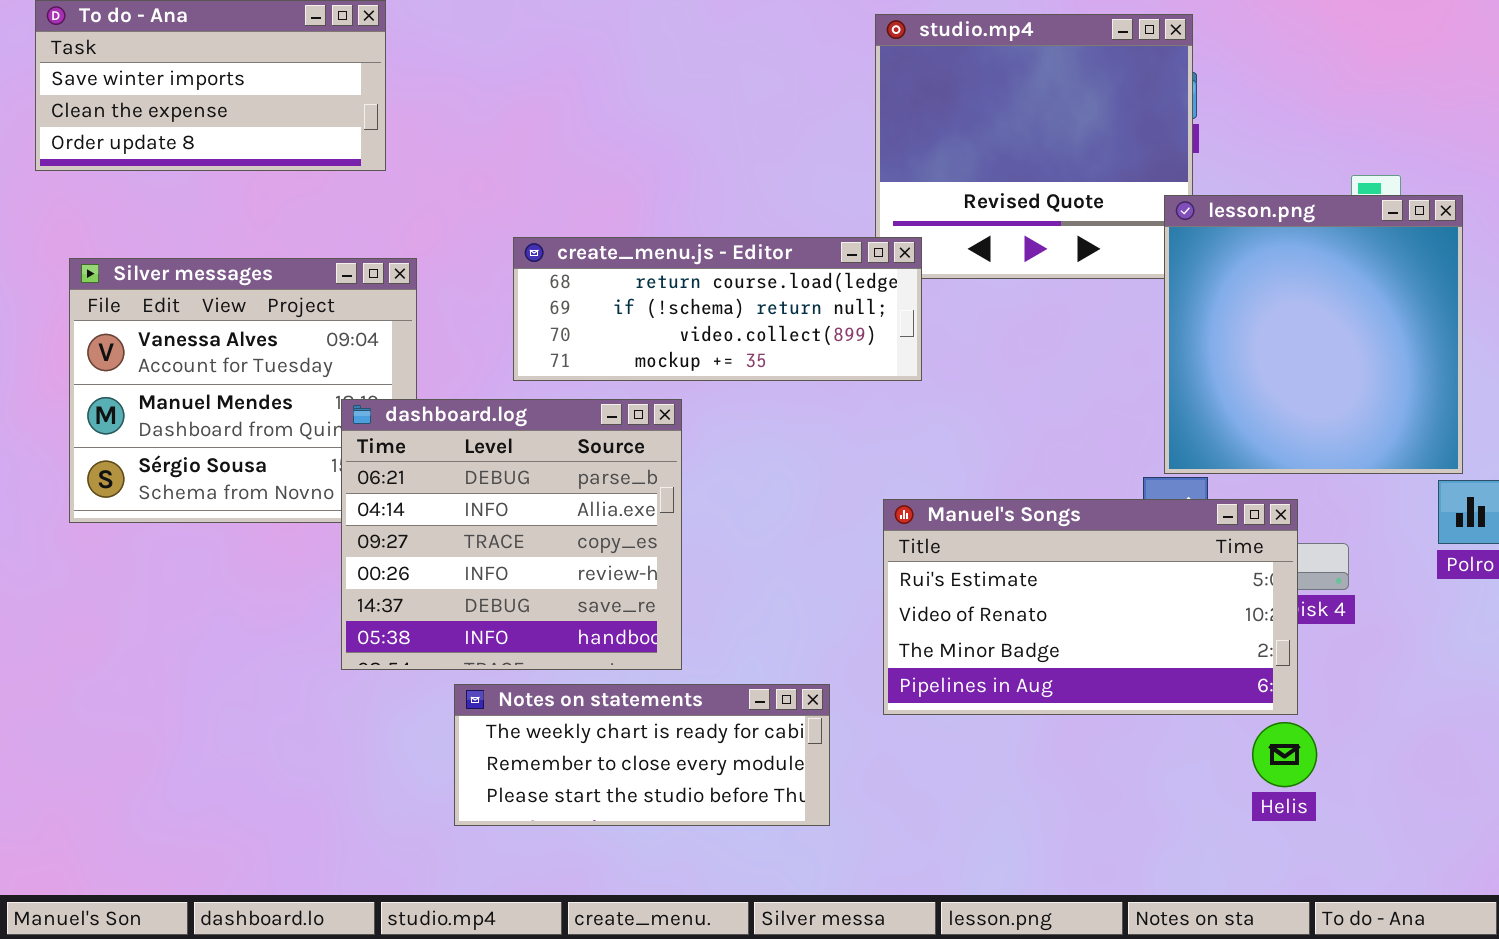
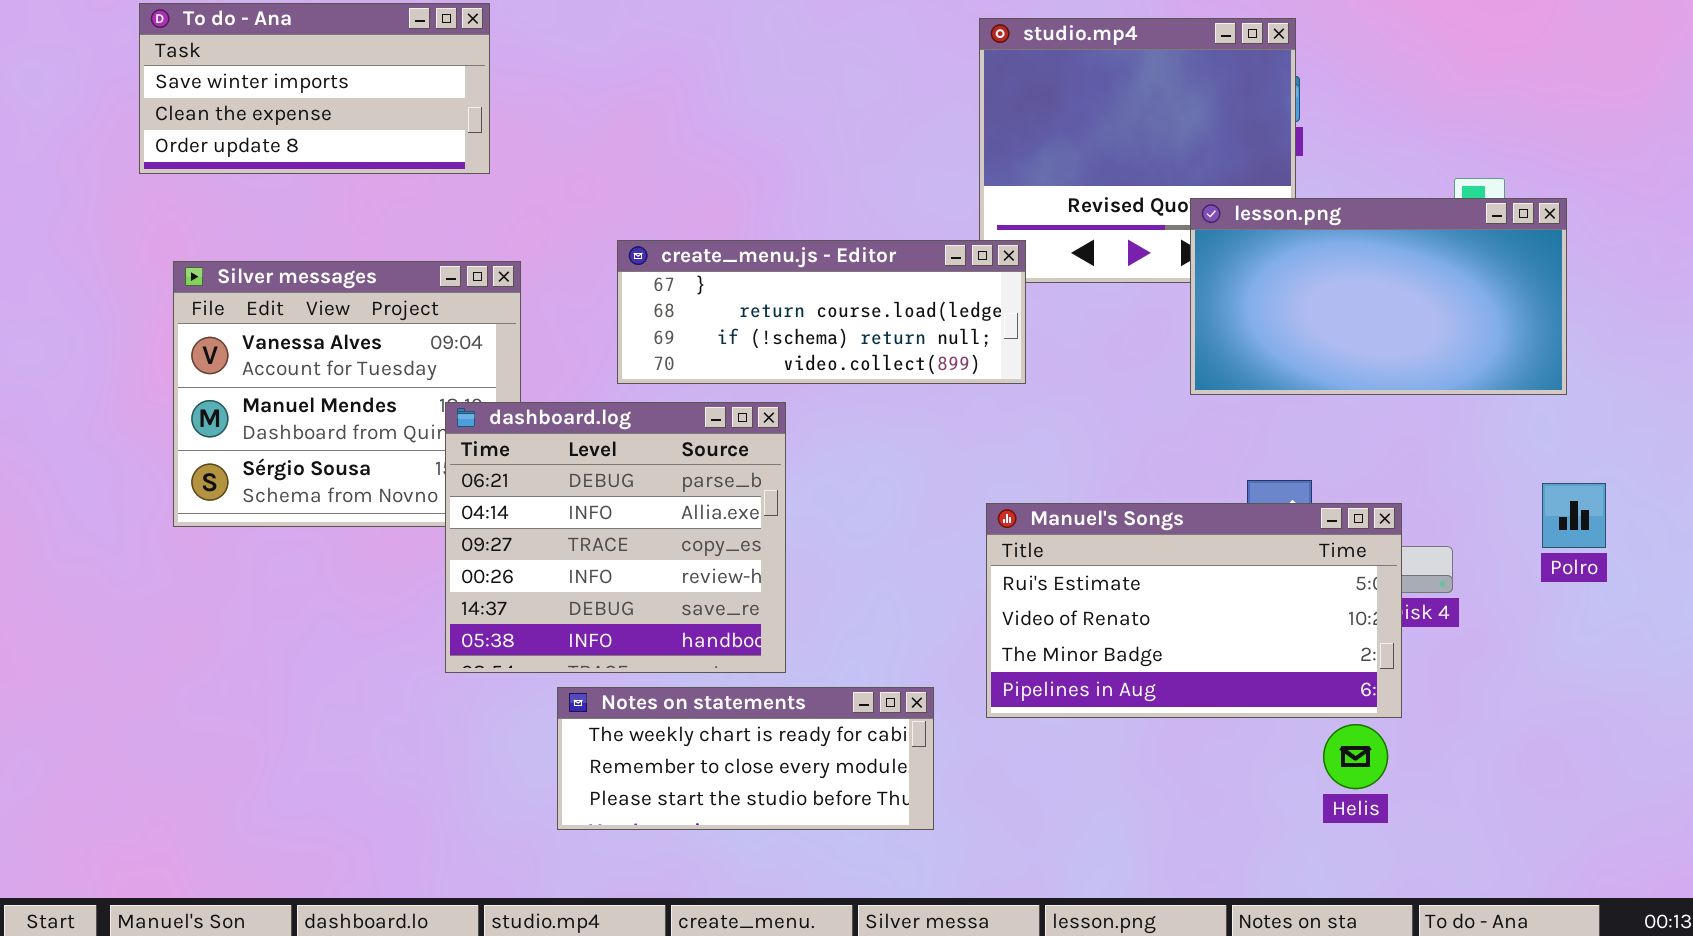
lesson.png: [1164,195,1463,474] -> [1190,198,1567,395], resized
create_menu.js - Editor: [513,237,922,381] -> [617,240,1026,384], scrolled up 1 row
Helis: [1252,722,1317,787] -> [1323,724,1388,789], moved

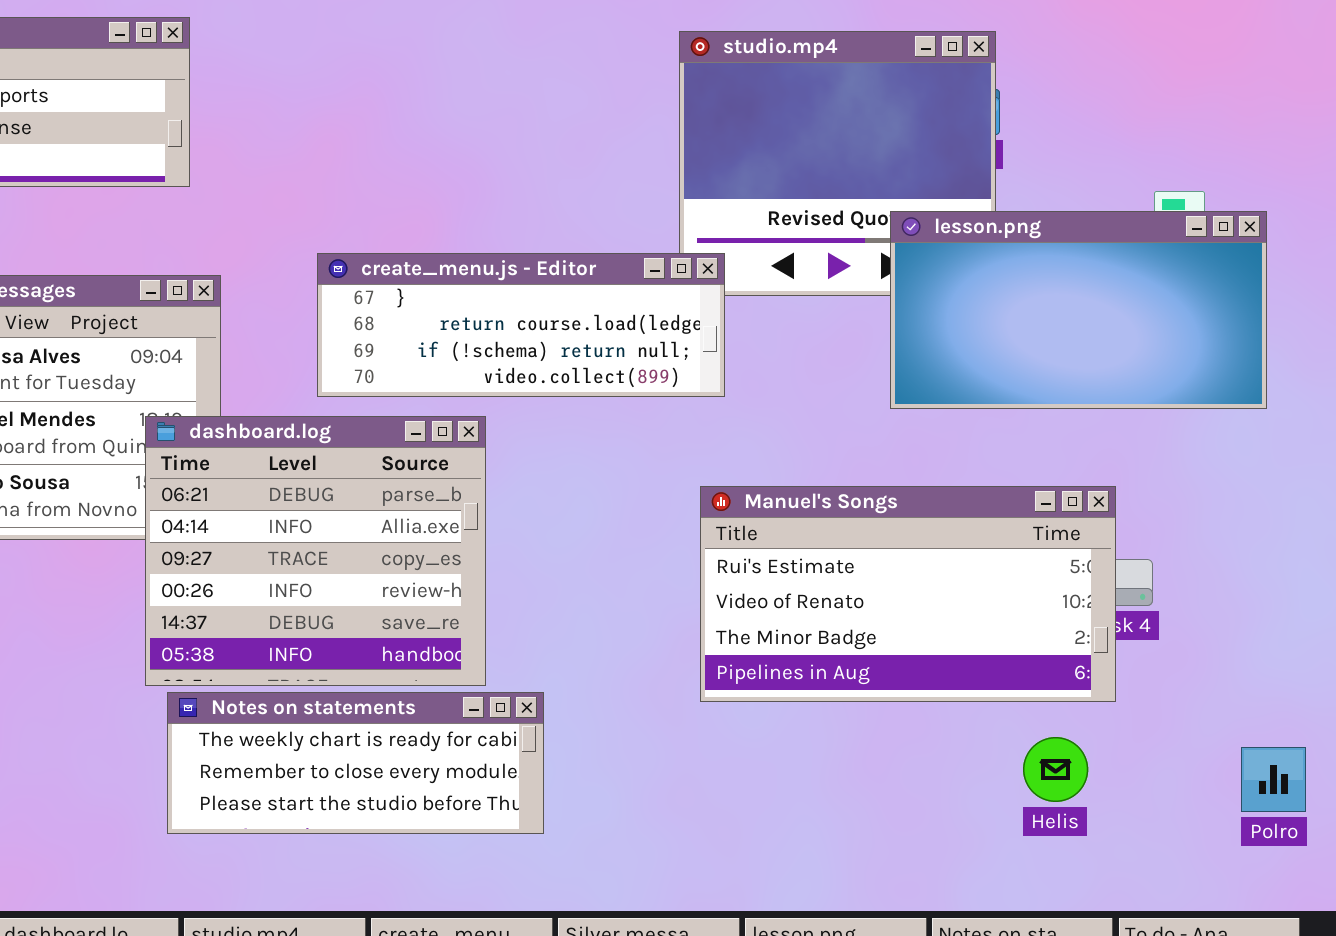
Polro: [1542,483,1606,548] -> [1241,747,1306,812], moved
Manuel's Songs: [986,503,1402,718] -> [700,486,1116,702], moved
Notes on statements: [557,687,934,830] -> [167,692,544,834], moved

